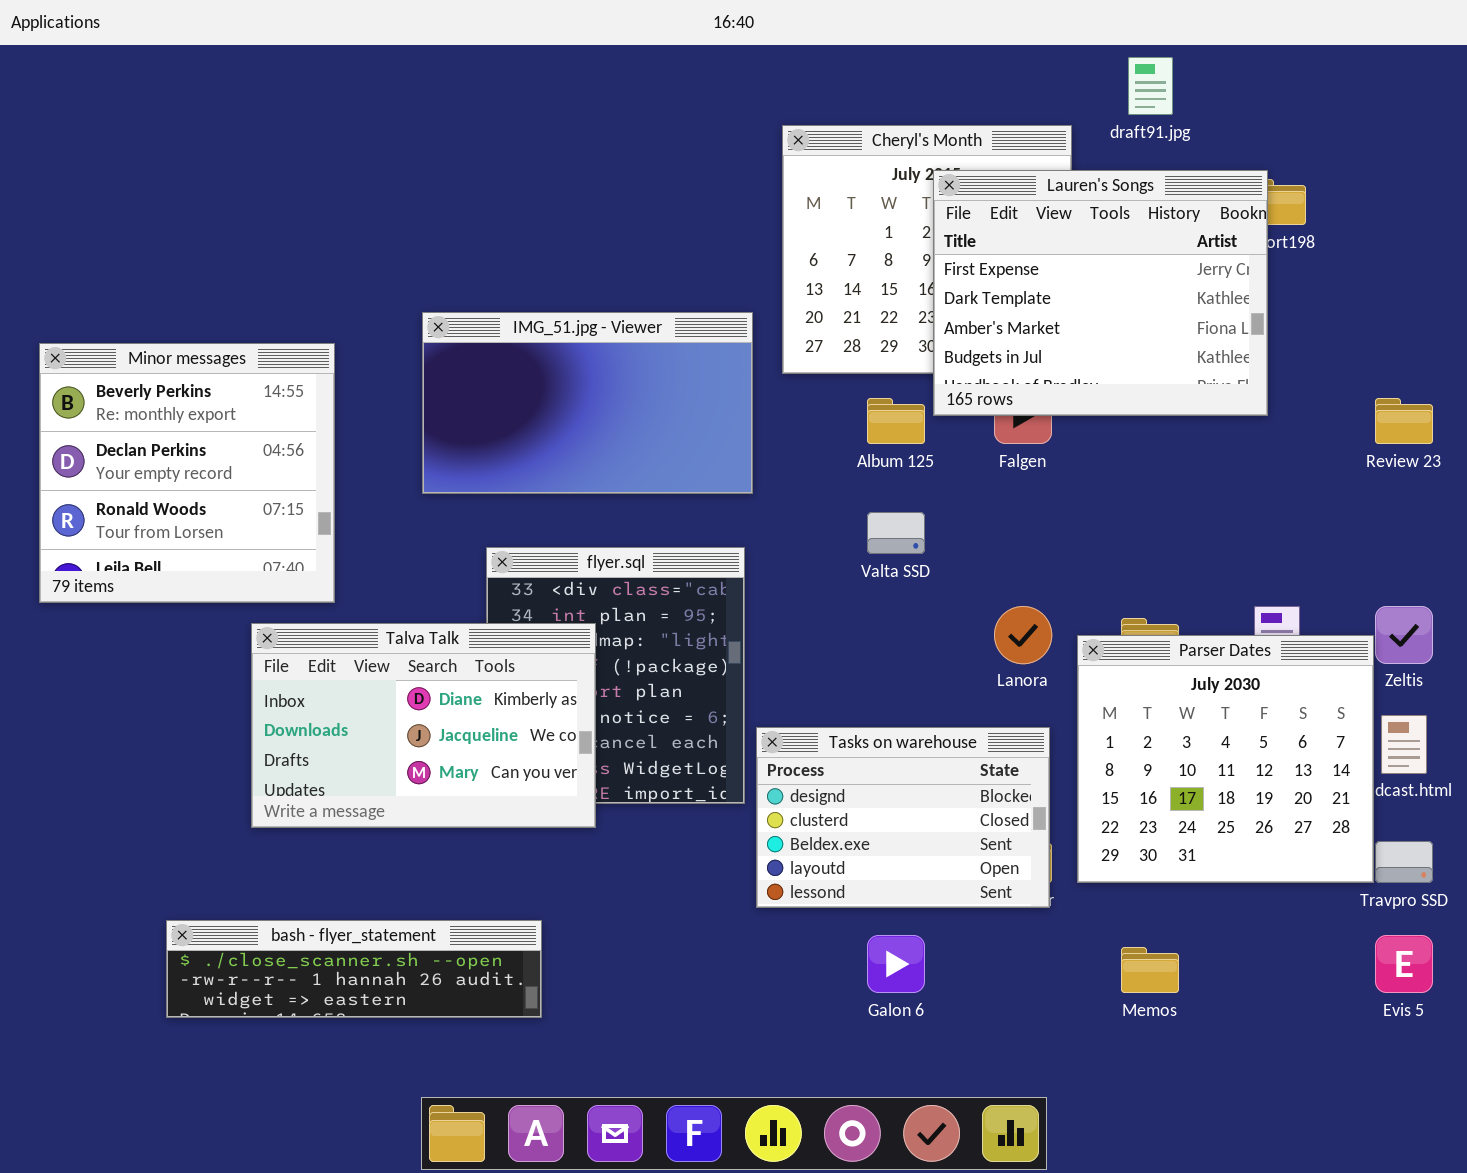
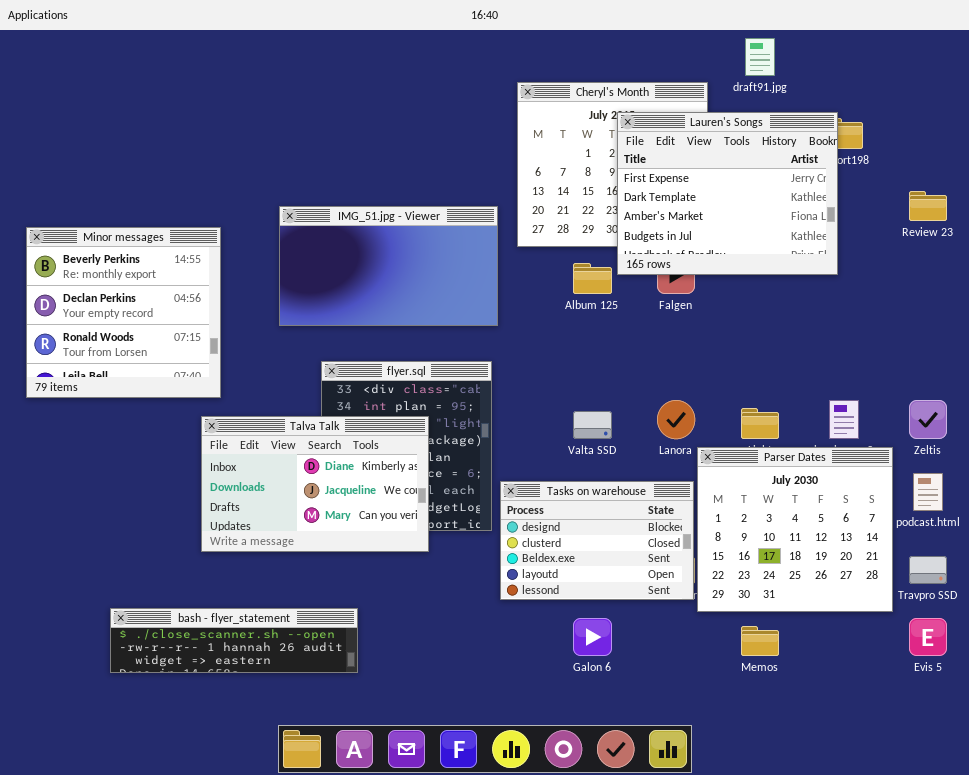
Review 23: [1375,398,1433,444] -> [909,191,947,221], moved
Valta SSD: [867,512,925,554] -> [573,411,612,439], moved
Talva Talk: [251,623,596,828] -> [201,416,429,552], moved
Parser Dates: [1077,635,1374,883] -> [697,447,893,612], moved

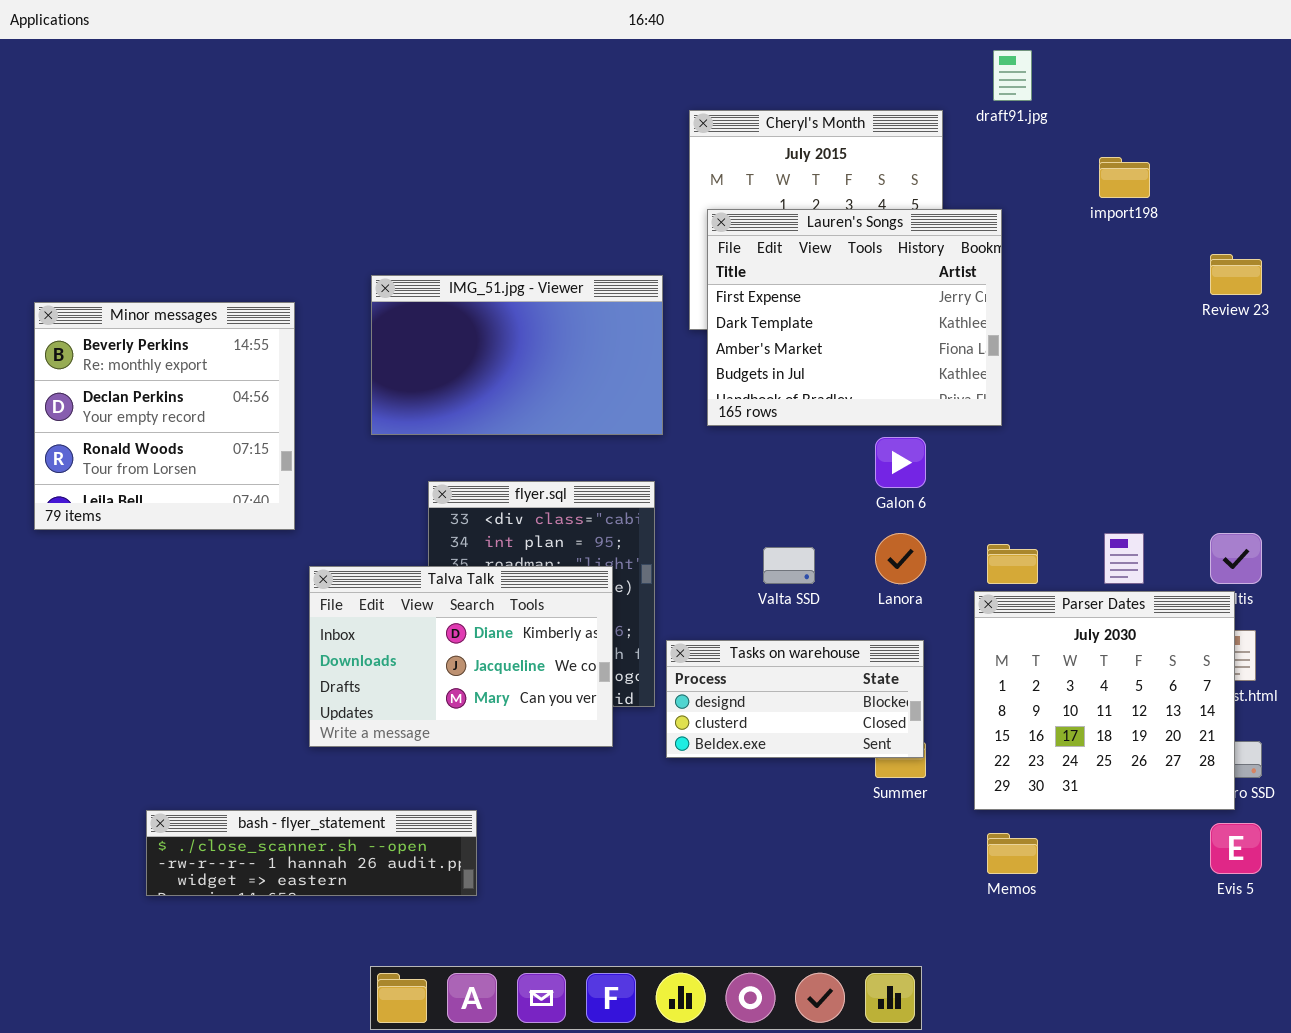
Lauren's Songs: [617,112,838,275] -> [707,209,1002,426], moved
Talva Talk: [201,416,429,552] -> [309,566,613,747], moved
Parser Dates: [697,447,893,612] -> [974,591,1235,810], moved
Tasks on warehouse: [500,481,694,600] -> [666,640,924,758], resized
Galon 6: [573,618,612,656] -> [875,437,926,488], moved

